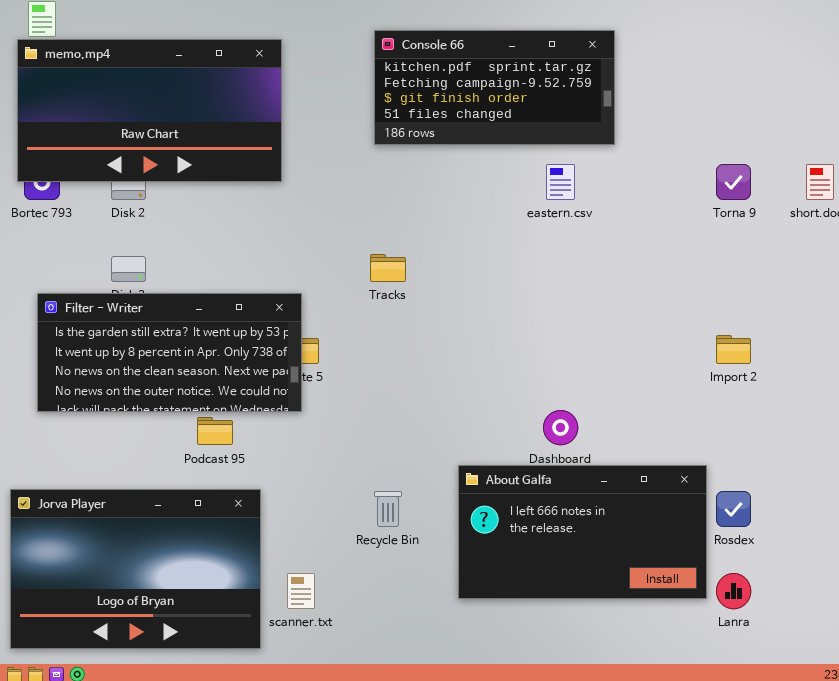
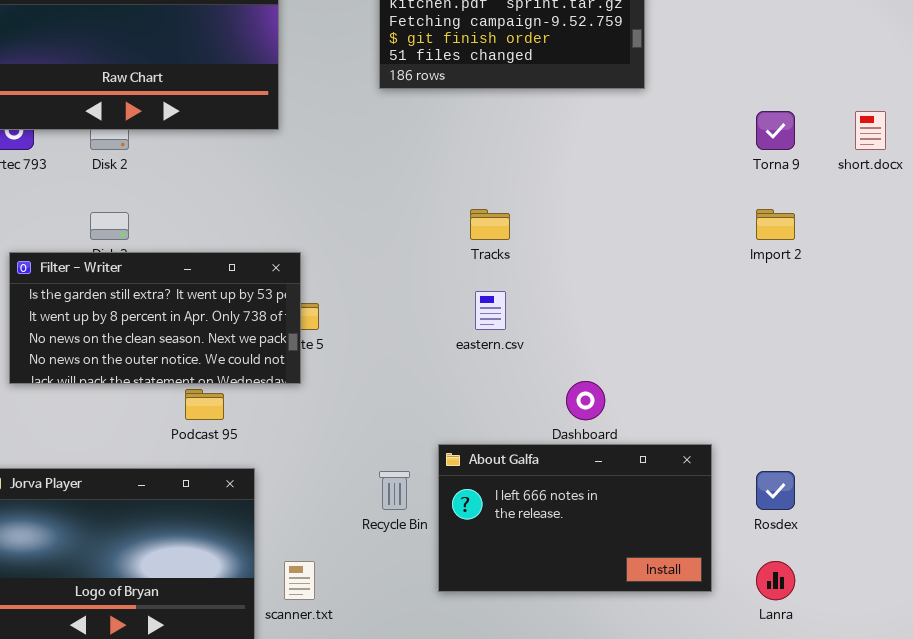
eastern.csv: [546,164,575,200] -> [475,291,506,330], moved
Tracks: [370,254,406,282] -> [470,209,510,240], moved
Import 2: [716,335,751,364] -> [756,209,795,240], moved
About Galfa: [458,465,707,599] -> [438,444,712,592], moved

